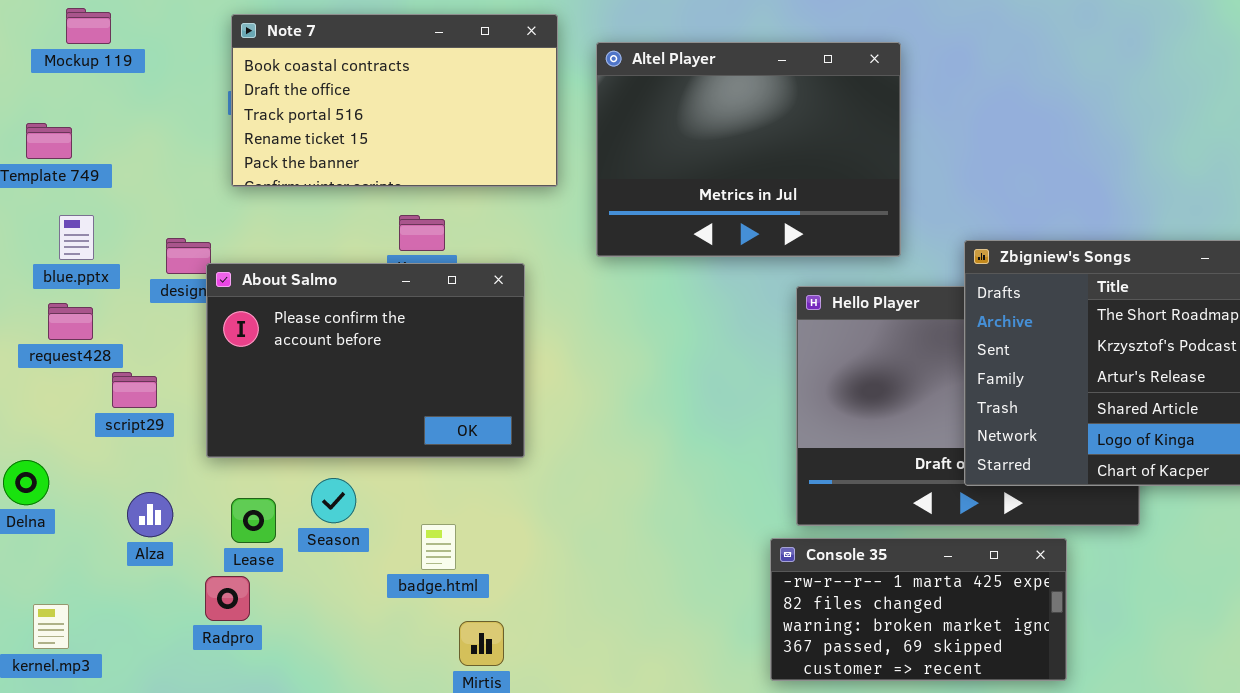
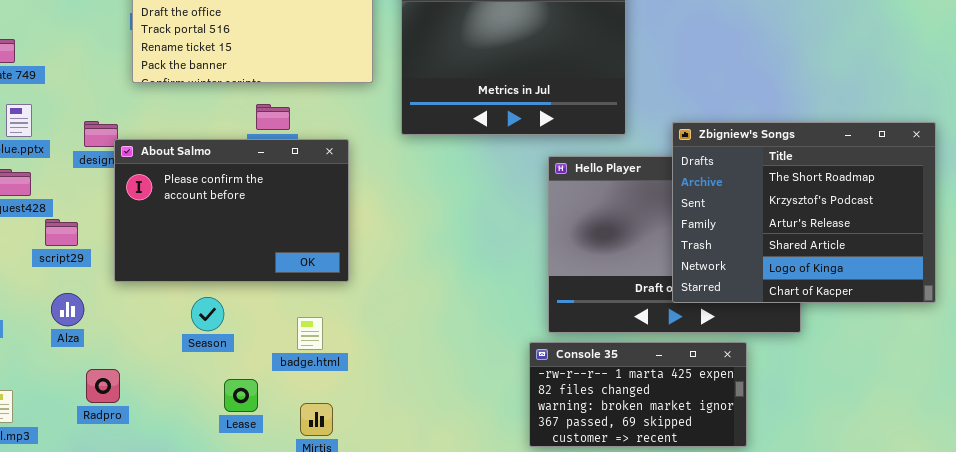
Alza: [127,492,173,537] -> [51,293,84,326], moved
Lease: [231,498,276,543] -> [224,379,258,412], moved
badge.html: [421,524,456,570] -> [297,317,323,350], moved
Radpro: [205,576,250,621] -> [86,369,120,403], moved

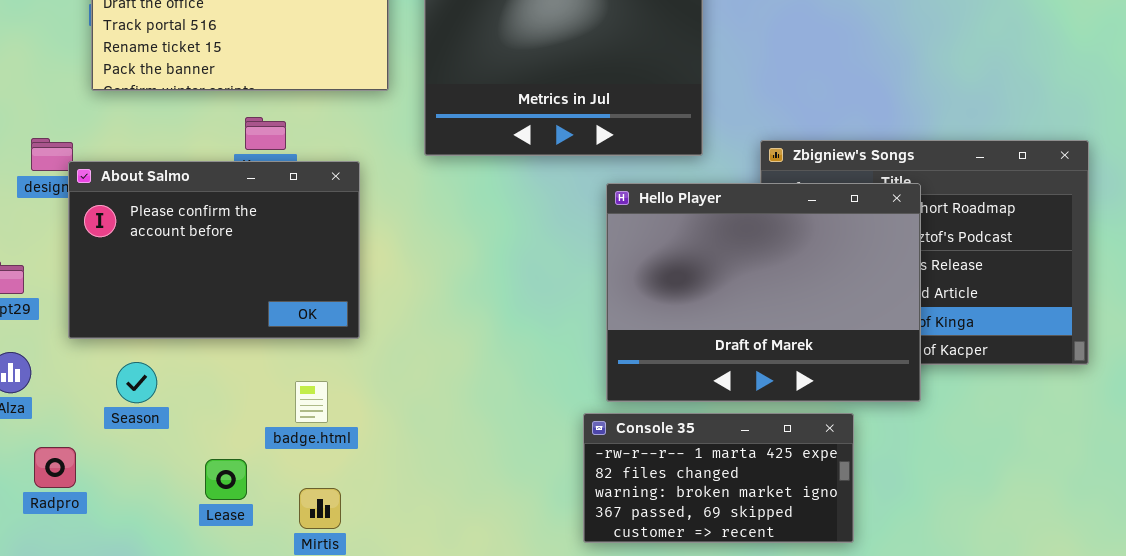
Hello Player: [548,156,801,333] -> [606,183,921,402], raised
Season: [191,297,224,331] -> [116,362,157,403], moved

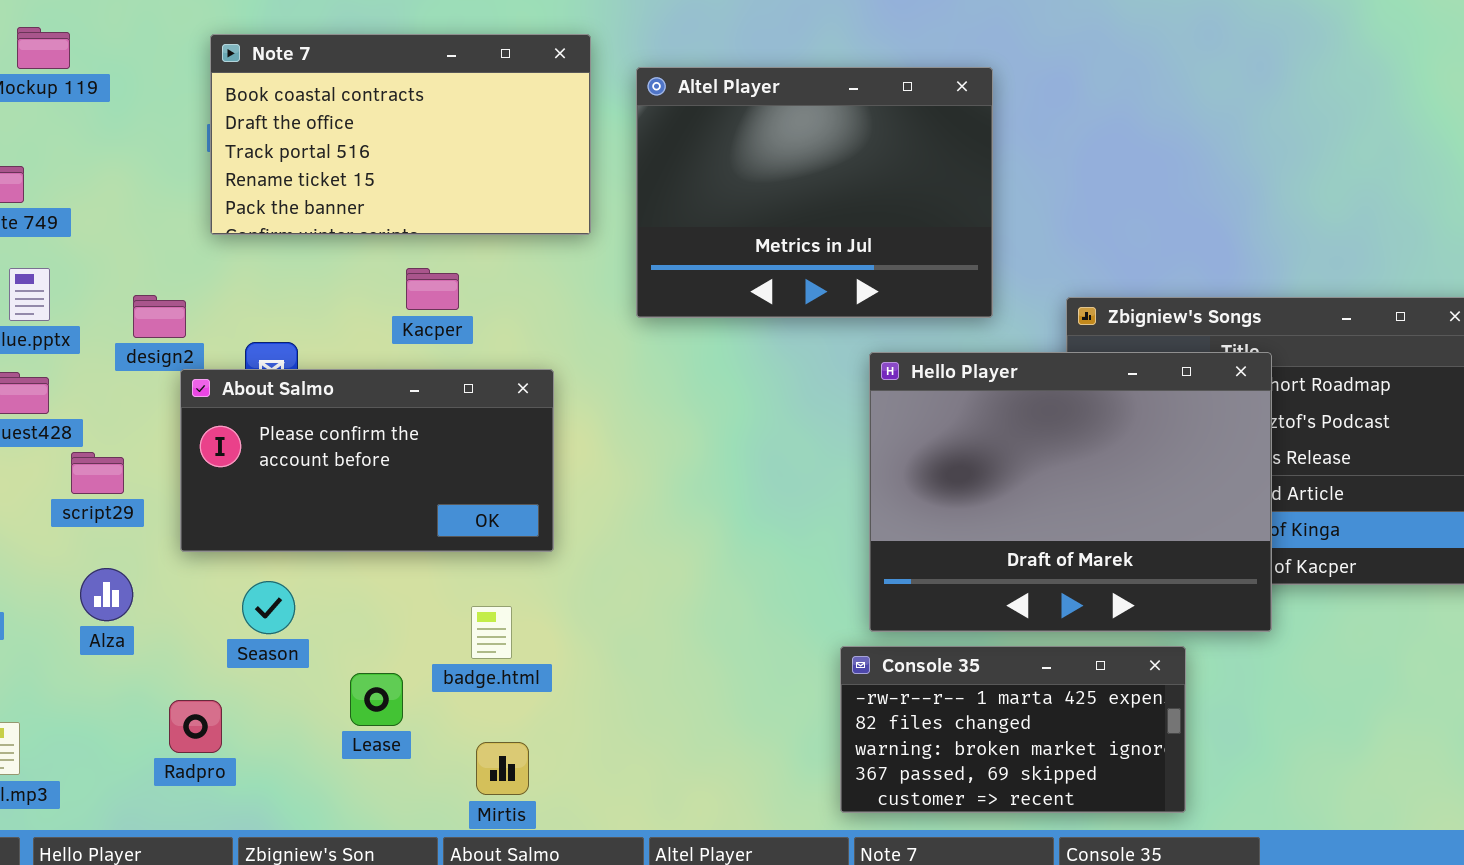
About Salmo: [68,161,360,339] -> [180,369,554,552], resized
Radpro: [34,447,76,488] -> [169,700,222,753], moved
Lease: [205,459,247,500] -> [350,673,403,726], moved

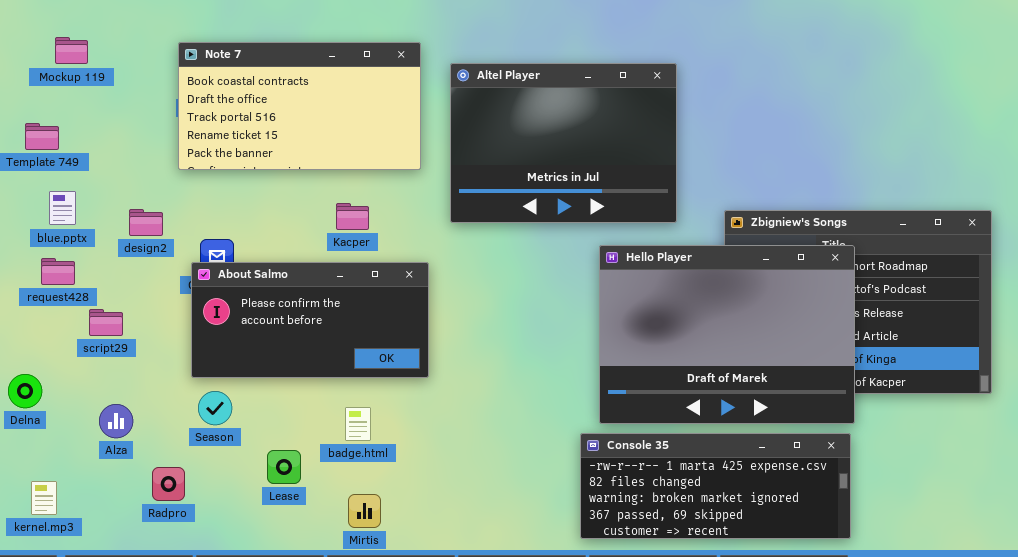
Kacper: [406,268,459,310] -> [336,203,369,230], moved
About Salmo: [180,369,554,552] -> [191,262,429,378], moved
Alza: [80,568,133,621] -> [99,404,133,438], moved
Console 35: [840,646,1186,813] -> [580,433,851,539], resized

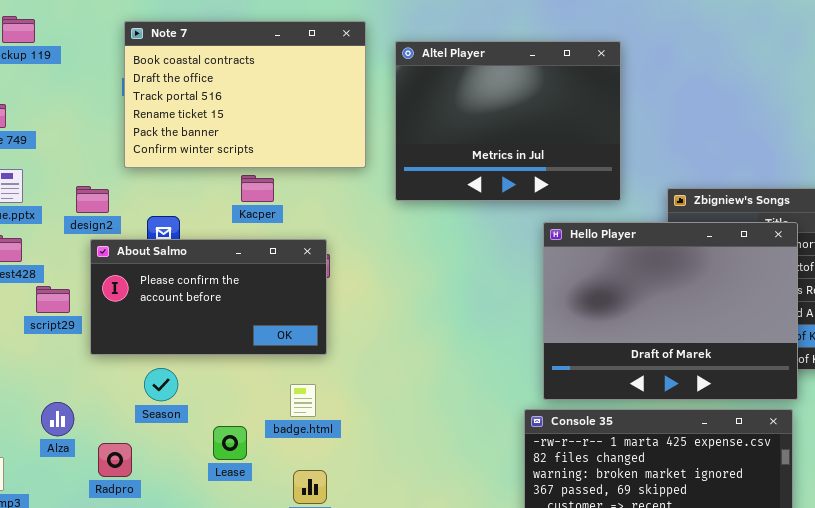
Note 7: [178,42,421,170] -> [124,21,366,168], resized
Kacper: [336,203,369,230] -> [241,175,274,202], moved
About Salmo: [191,262,429,378] -> [90,239,327,355], moved
Alza: [99,404,133,438] -> [41,402,74,436], moved

